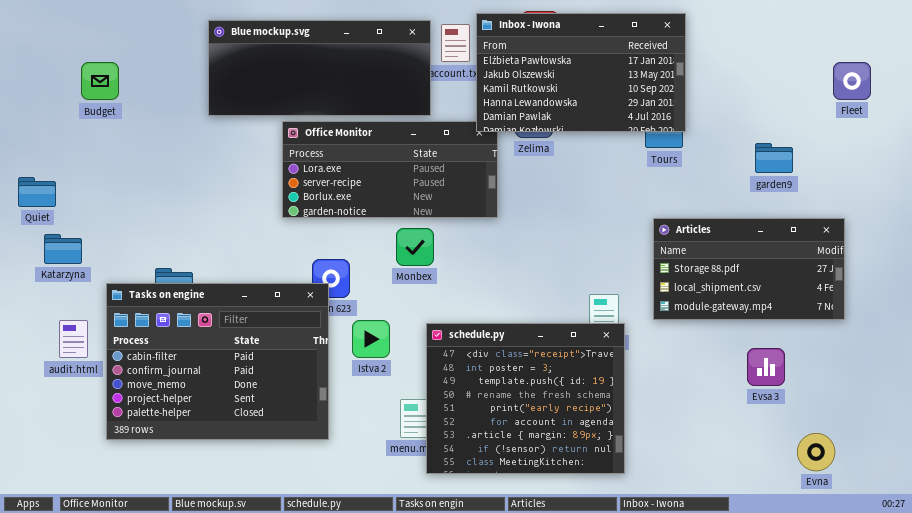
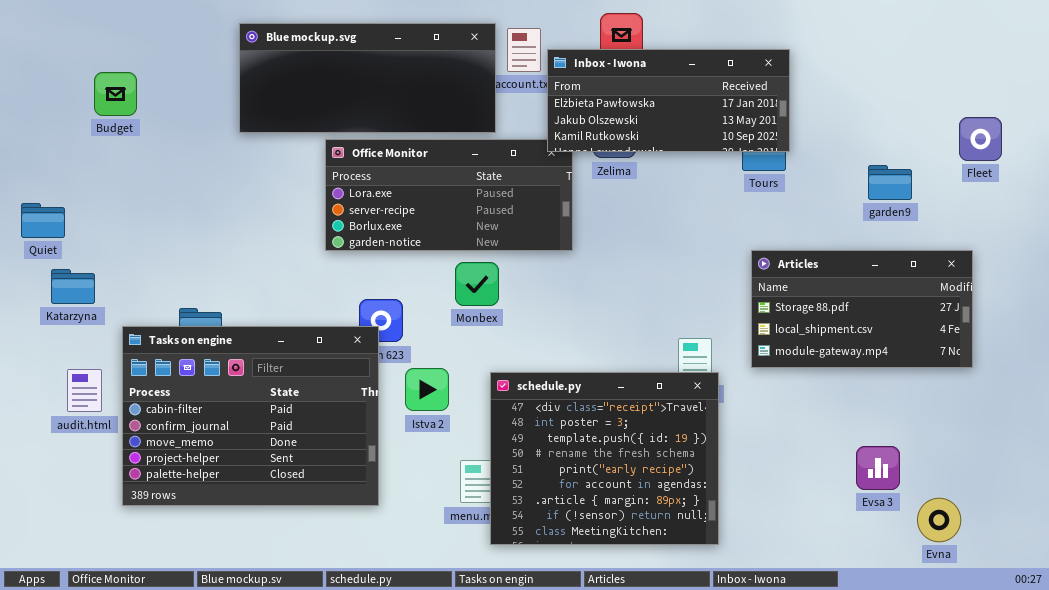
Inbox - Iwona: [476,13,686,132] -> [547,49,790,152], resized
Fleet: [833,62,871,100] -> [959,117,1002,161], moved
Evsa 3: [747,348,785,386] -> [856,446,900,490], moved

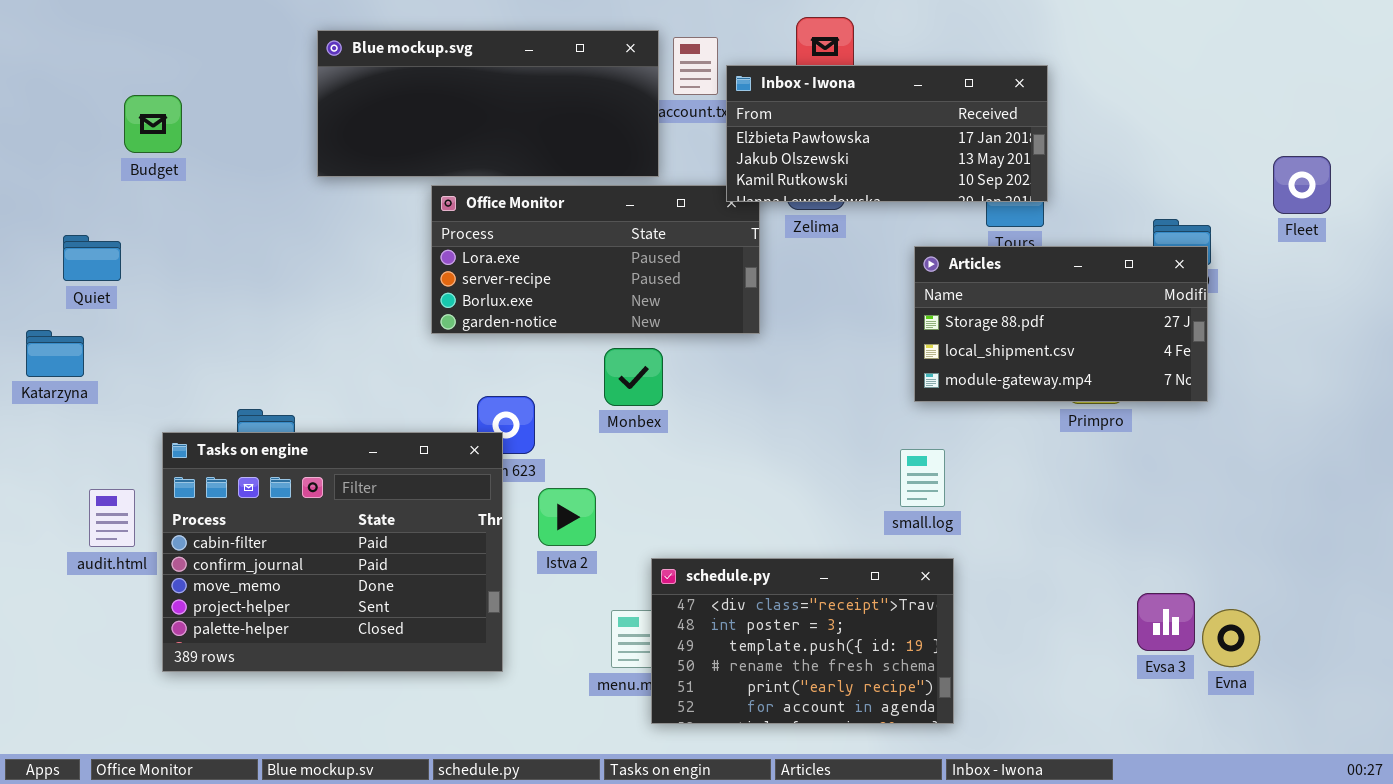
Quiet: [21,203,65,238] -> [63,235,121,281], moved
Articles: [751,250,973,368] -> [914,246,1208,402], moved
Katarzyna: [51,269,95,304] -> [26,330,84,377], moved
schedule.py: [490,372,719,545] -> [651,558,954,724], resized
Evna: [917,498,961,542] -> [1202,609,1260,667], moved

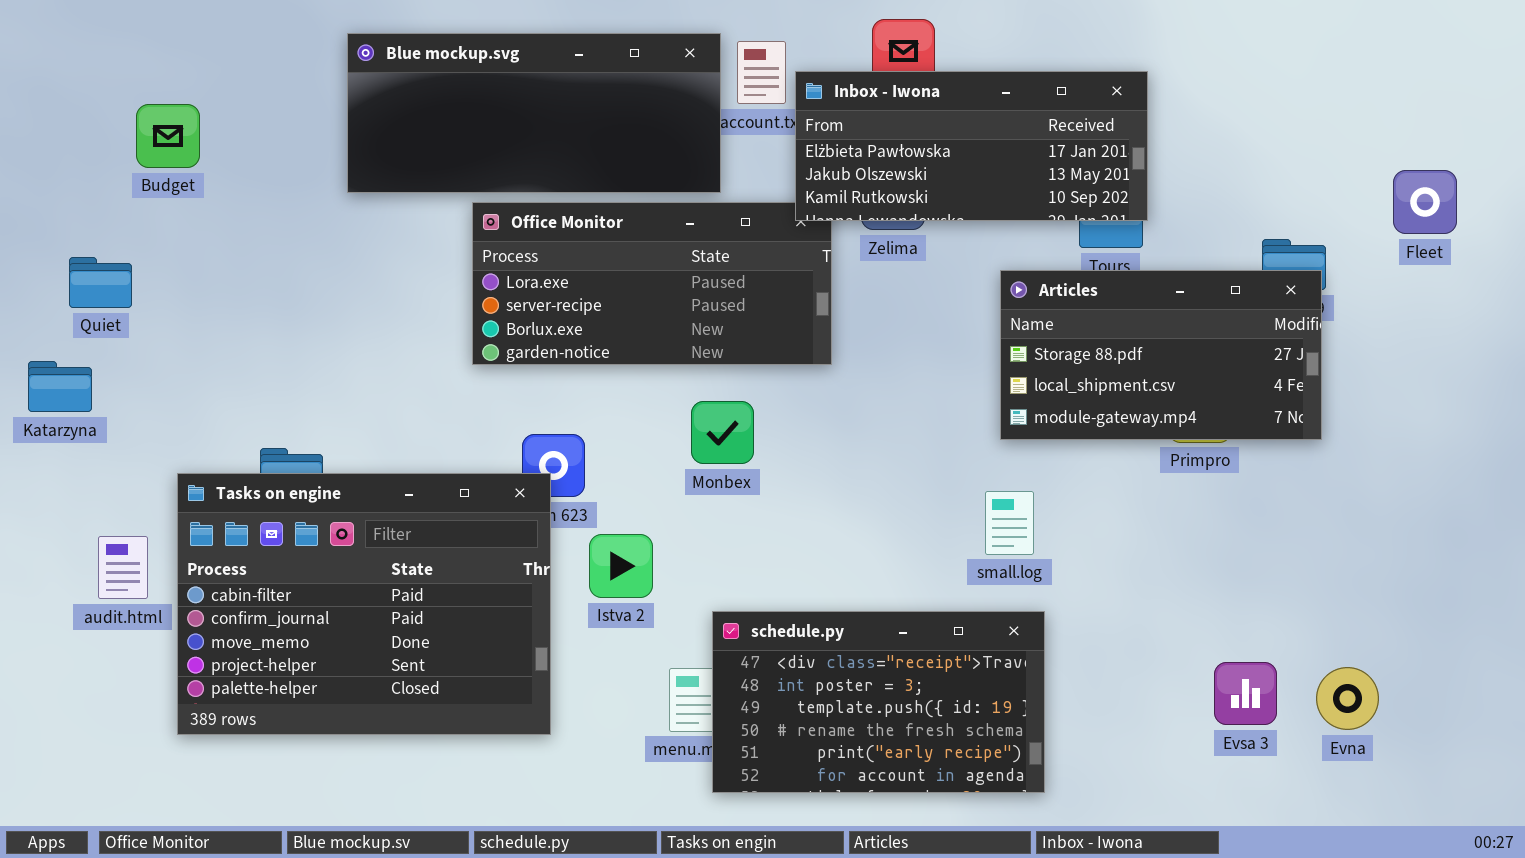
Monbex: [604,348,663,406] -> [691,401,754,464], moved
Evsa 3: [1137,593,1195,651] -> [1214,662,1277,725], moved

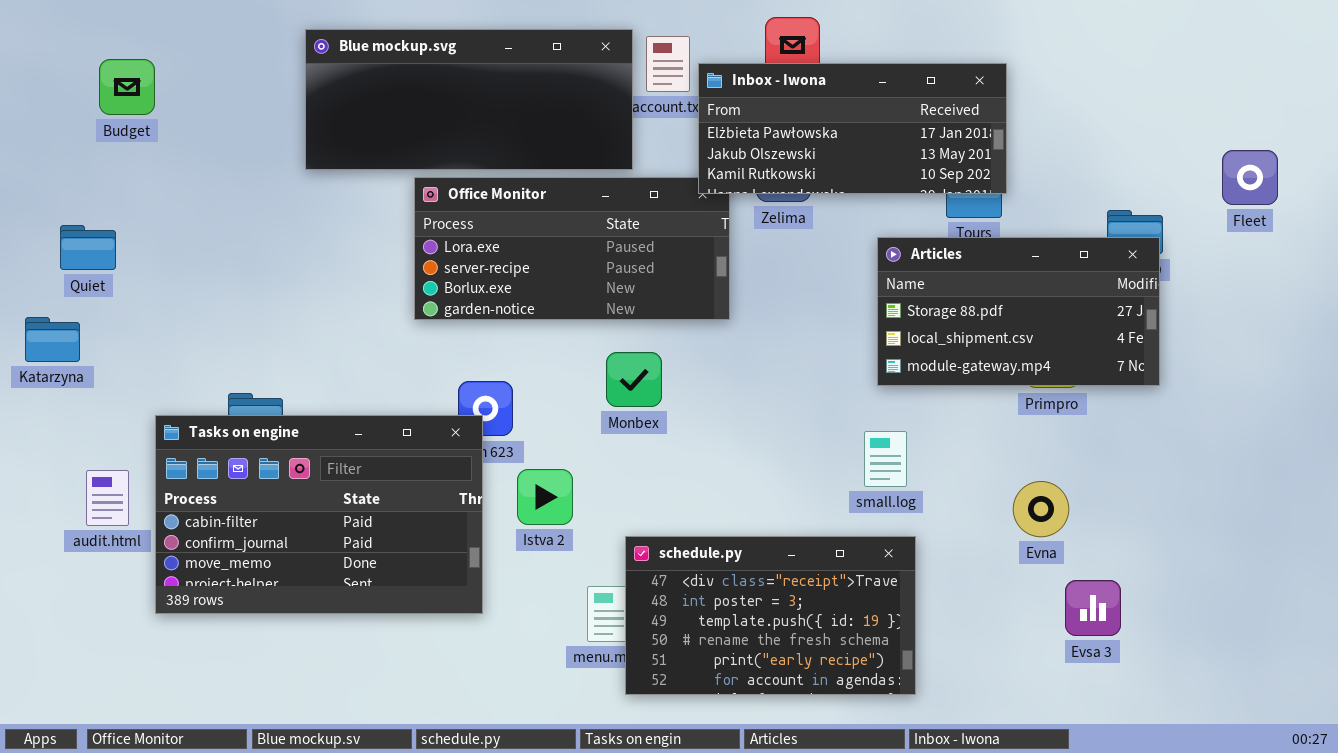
Budget: [136,104,200,168] -> [99,59,155,115], moved
Tasks on engine: [177,473,551,735] -> [155,415,483,614], resized
Evna: [1316,667,1379,730] -> [1013,481,1069,537], moved

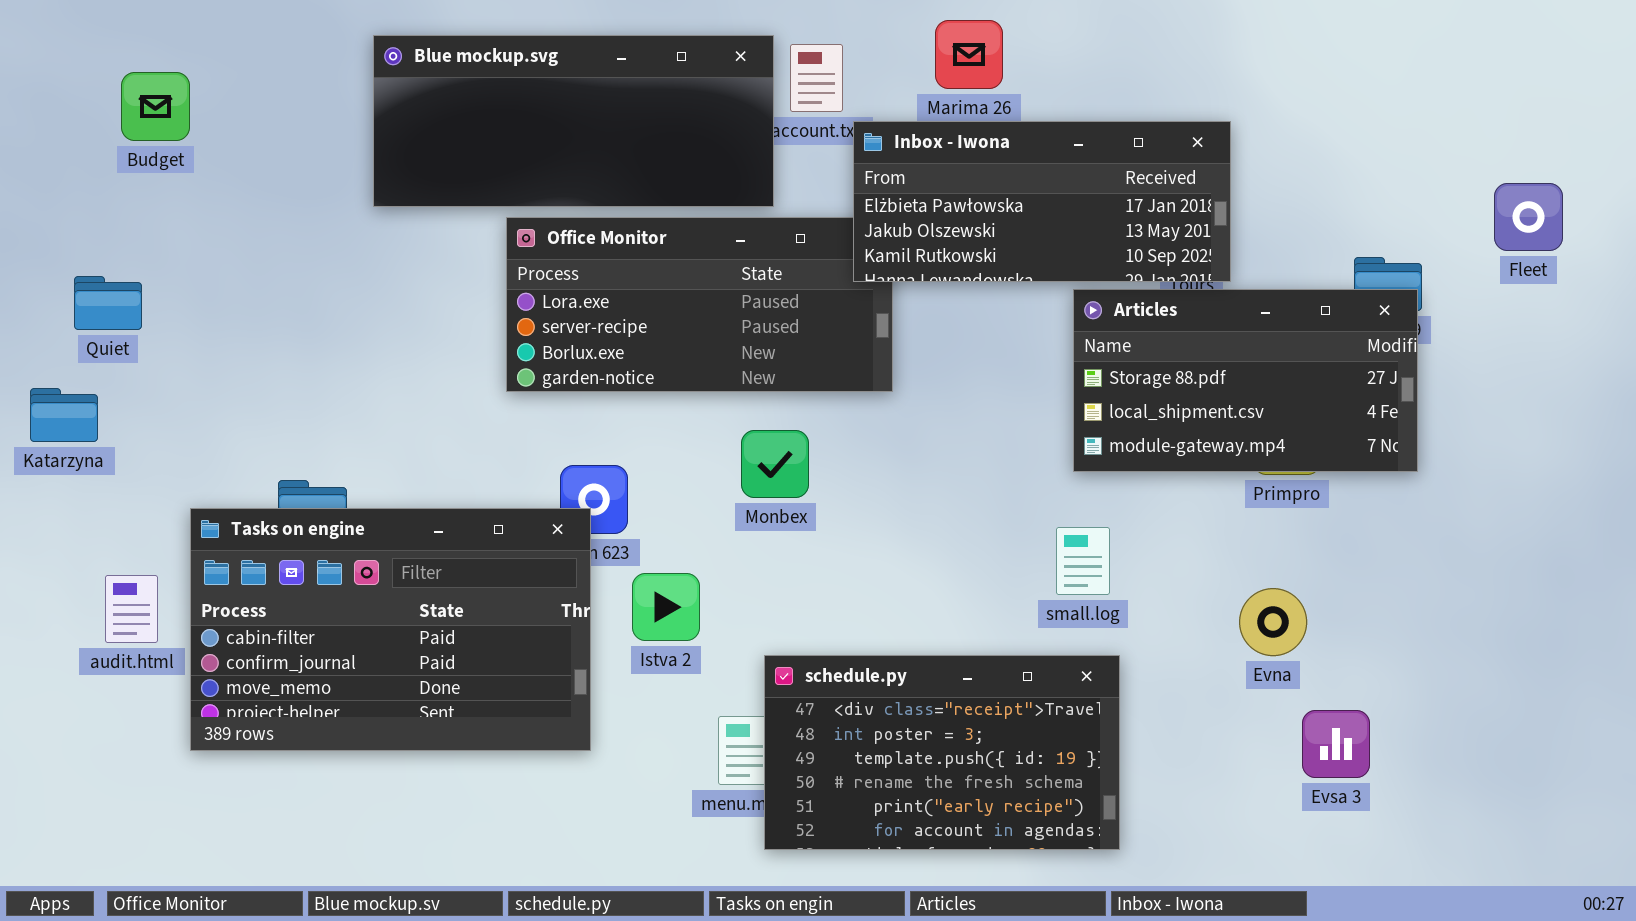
Inbox - Iwona: [698,63,1007,194] -> [853,121,1231,282], moved

